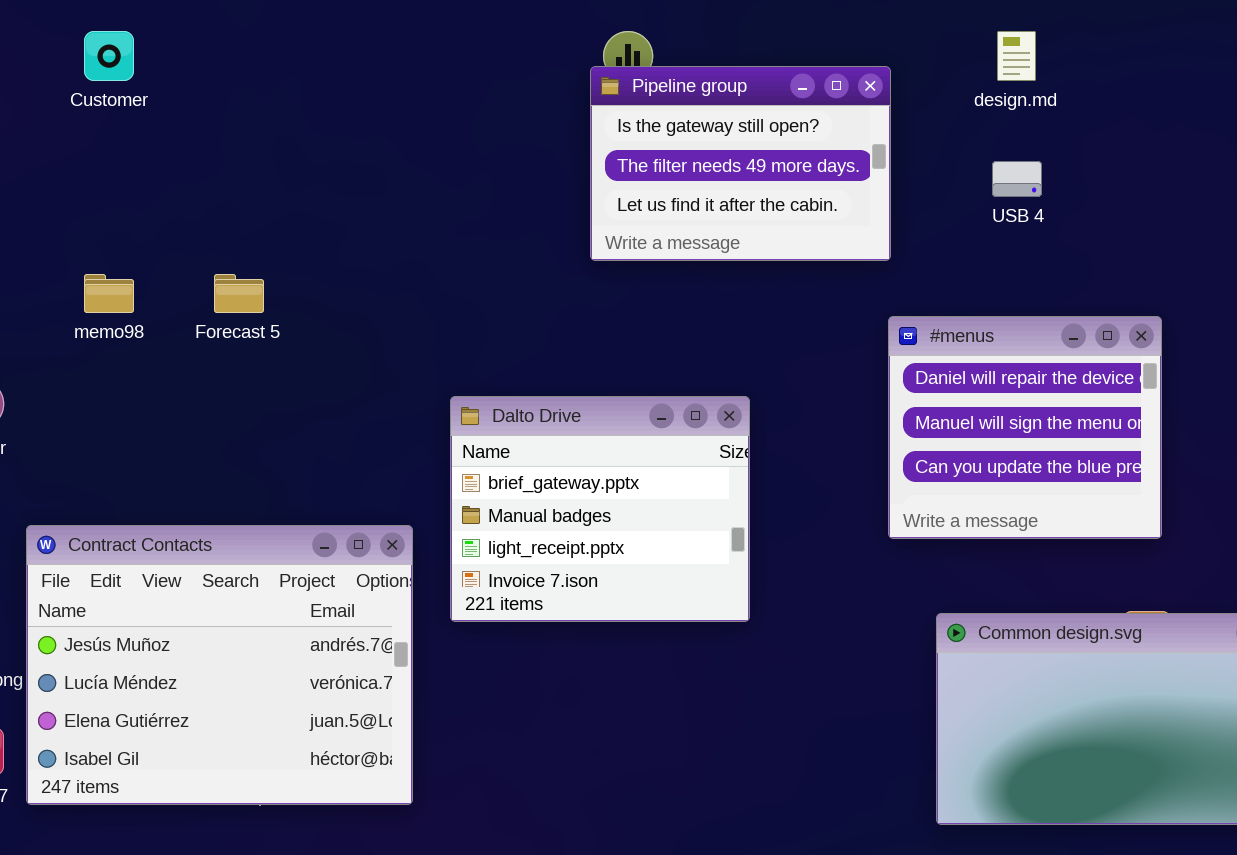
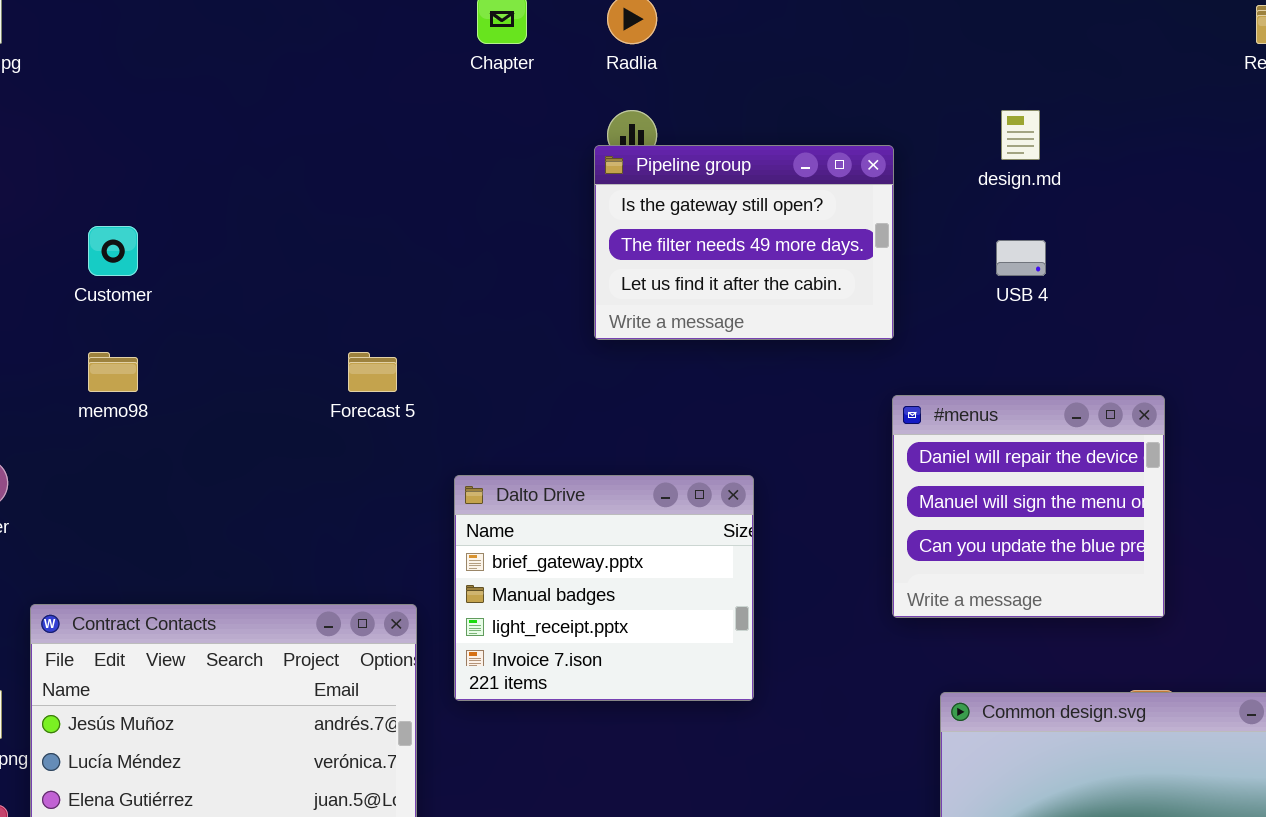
Customer: [84,31,134,81] -> [88,226,138,276], moved
Forecast 5: [214,274,264,313] -> [348,352,397,392], moved

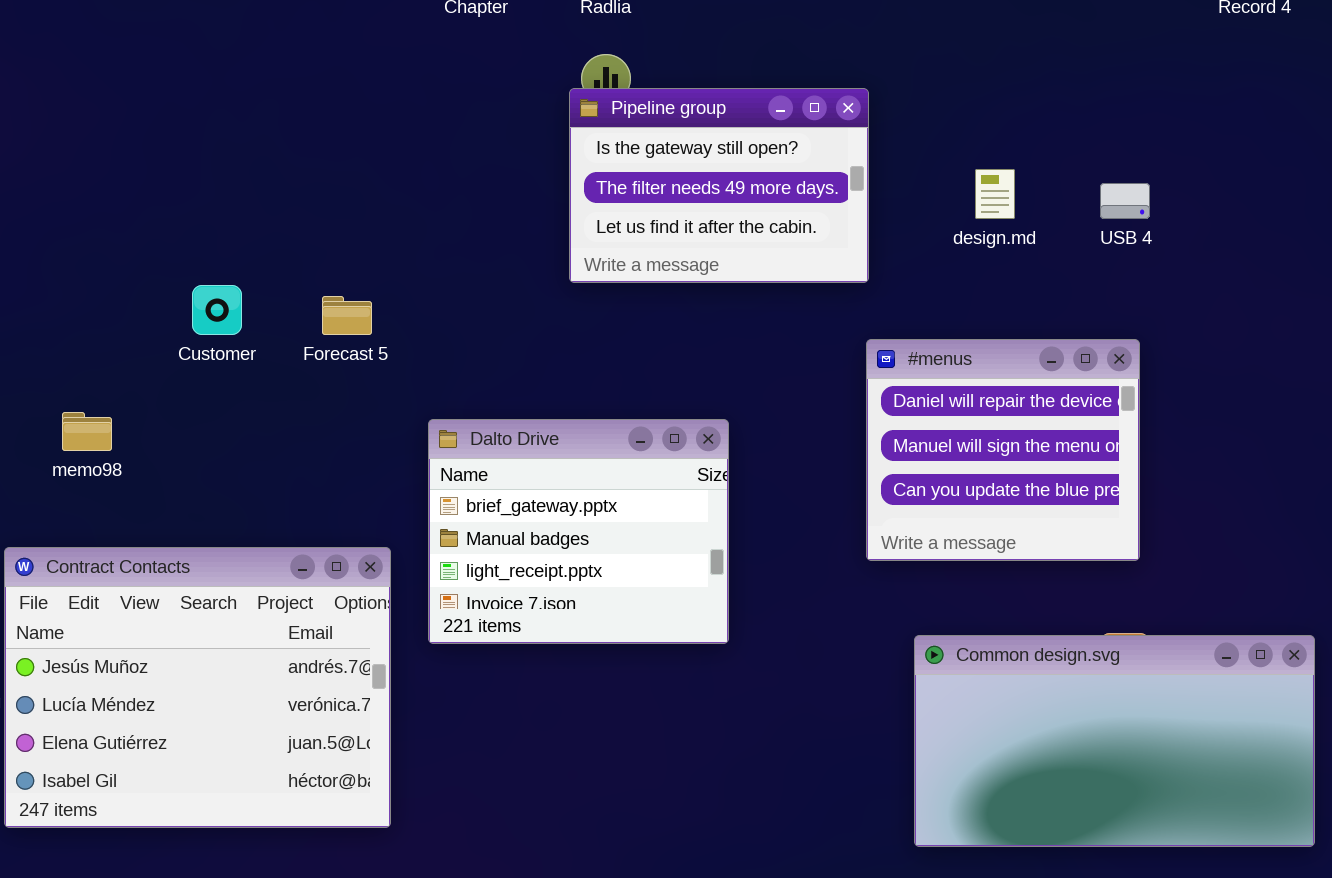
design.md: [1001,110,1040,160] -> [975,169,1015,219], moved
Customer: [88,226,138,276] -> [192,285,242,335], moved
USB 4: [996,240,1046,276] -> [1100,183,1150,219], moved
memo98: [88,352,138,392] -> [62,412,112,451], moved

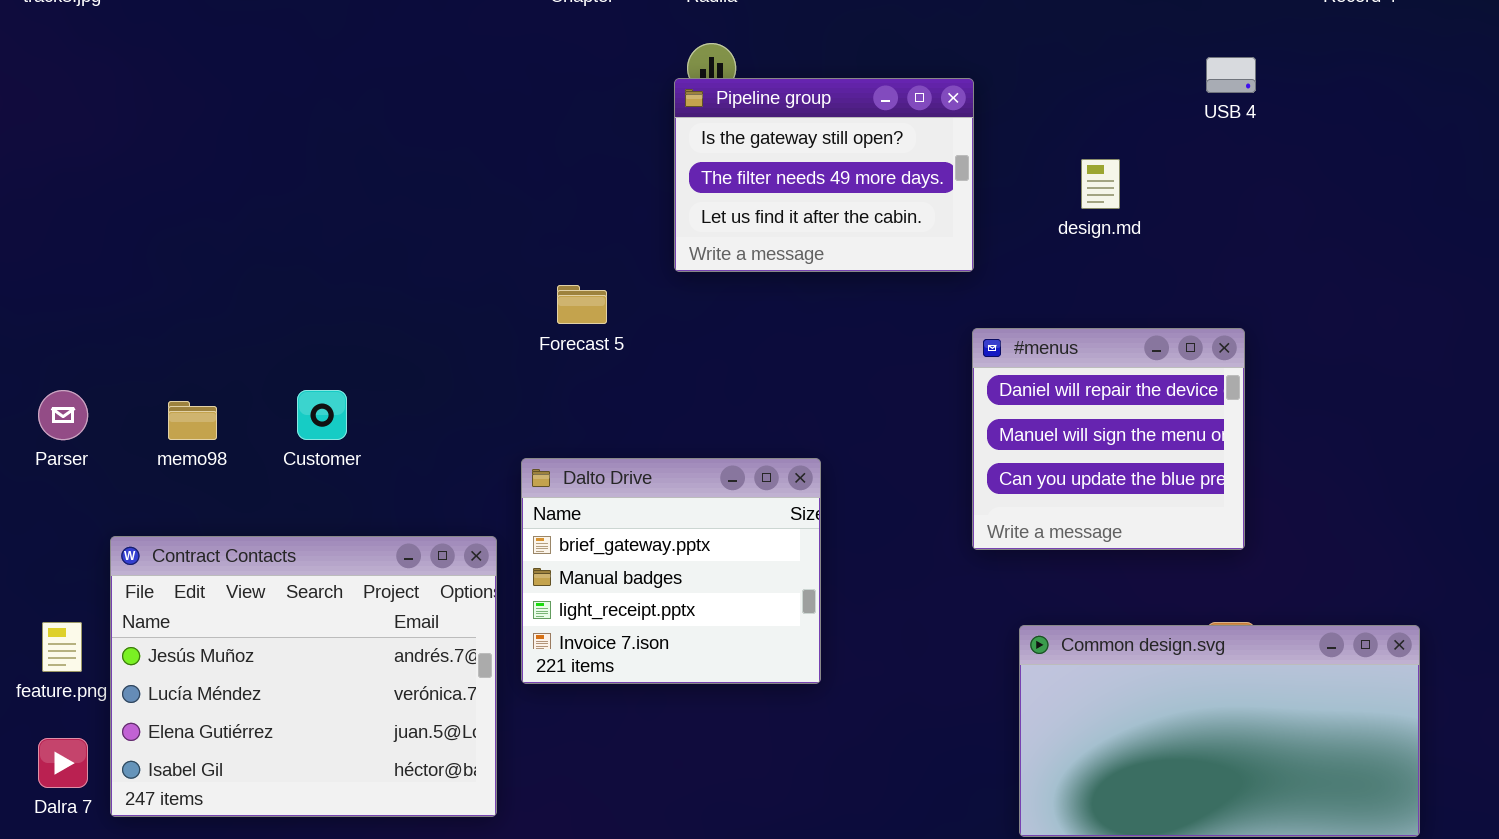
USB 4: [1100,183,1150,219] -> [1206,57,1256,93], moved
Customer: [192,285,242,335] -> [297,390,347,440], moved
Forecast 5: [322,296,372,335] -> [557,285,607,324], moved
Dalto Drive: [428,419,729,644] -> [521,458,821,684], moved

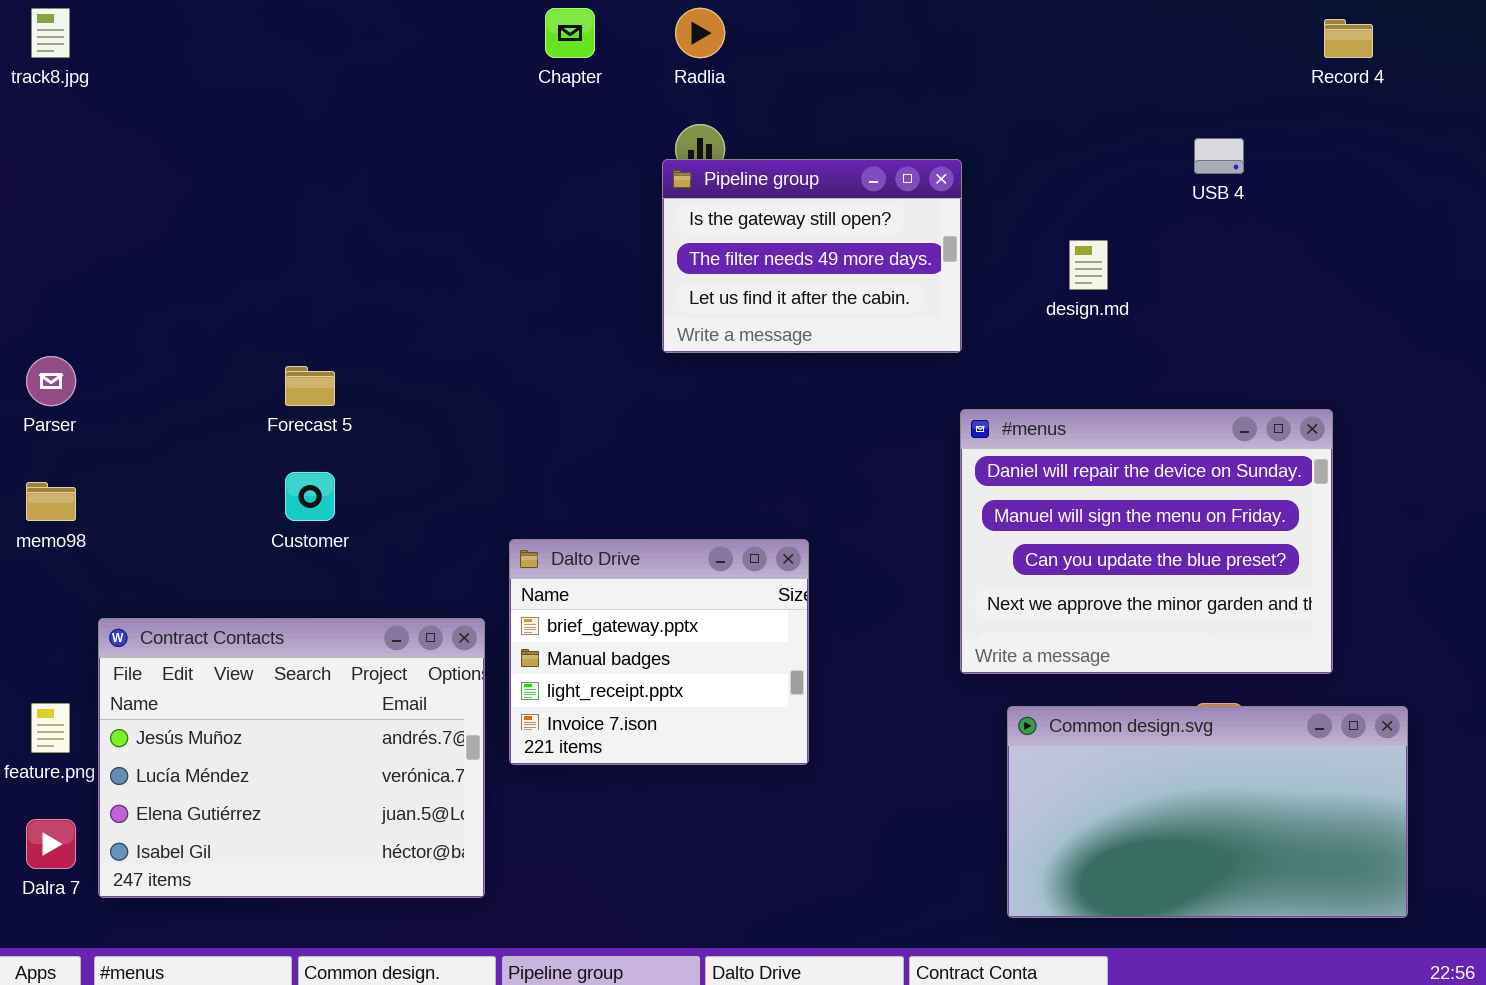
Forecast 5: [557,285,607,324] -> [285,366,335,406], moved
#menus: [972,328,1245,550] -> [960,409,1333,674], resized
Parser: [38,390,88,440] -> [26,356,76,406], moved
memo98: [168,401,217,440] -> [26,482,76,521], moved

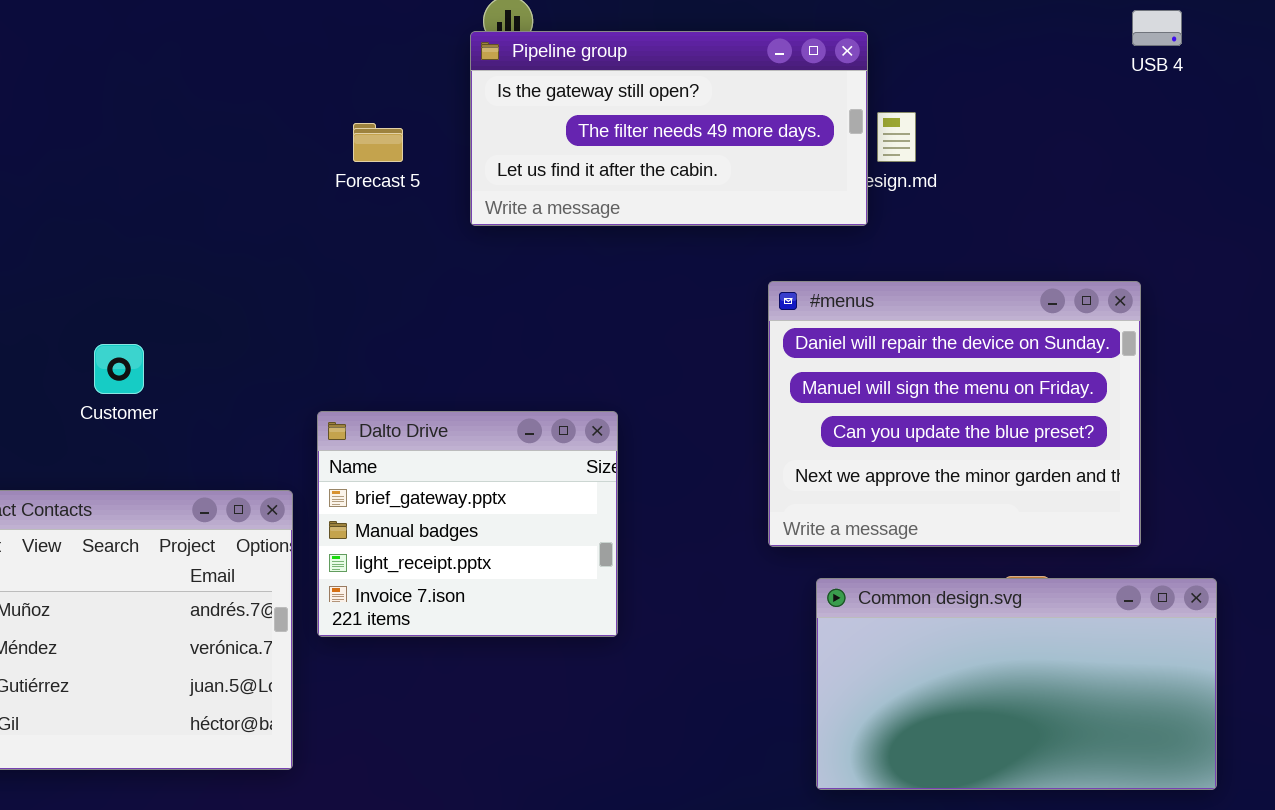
USB 4: [1194,138,1244,174] -> [1132,10,1182,46], moved
Pipeline group: [662,159,962,353] -> [470,31,868,226], resized
Forecast 5: [285,366,335,406] -> [353,123,403,162], moved

